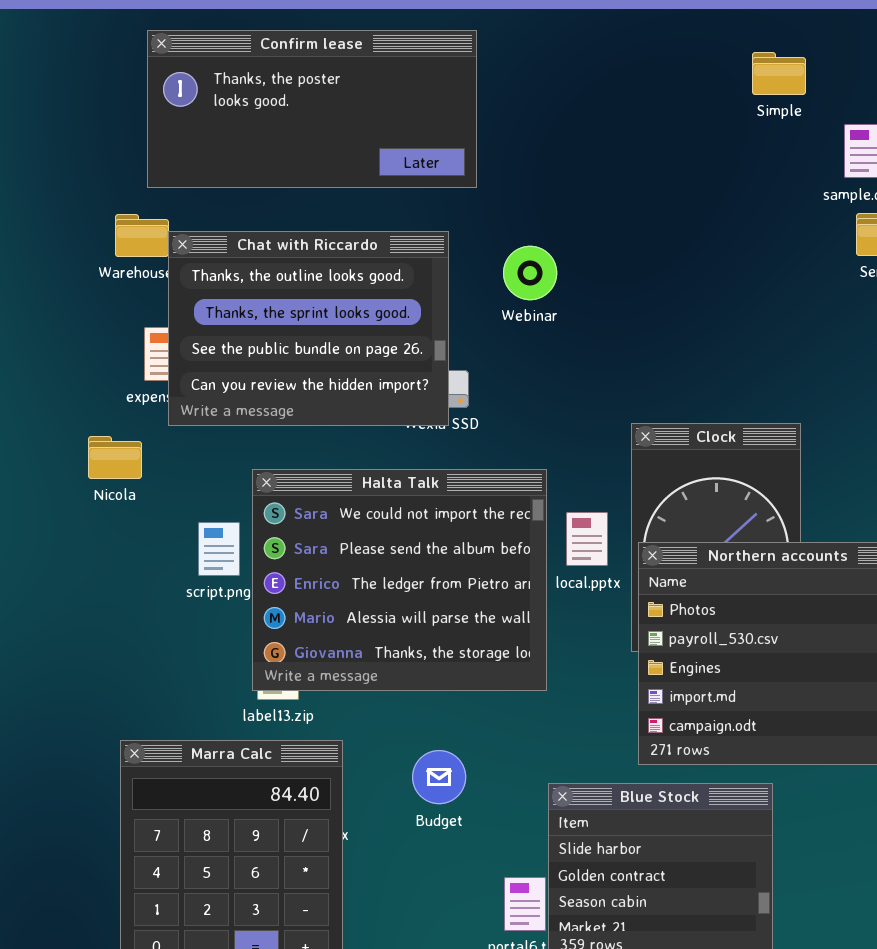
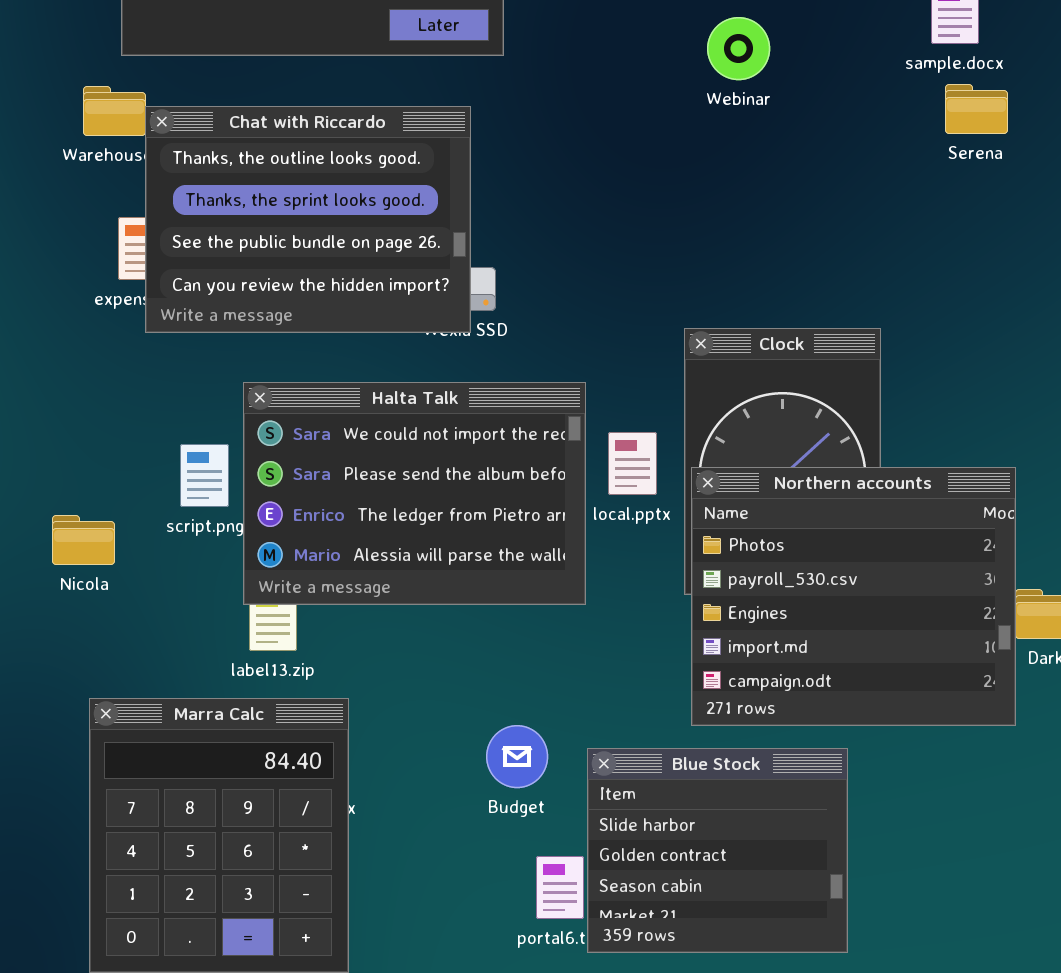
Webinar: [503,246,557,300] -> [707,17,770,80], moved
Nicola: [88,436,142,479] -> [52,515,115,565], moved
Halta Talk: [252,469,547,691] -> [243,382,586,605], resized
Budget: [412,750,466,804] -> [486,725,548,788], moved

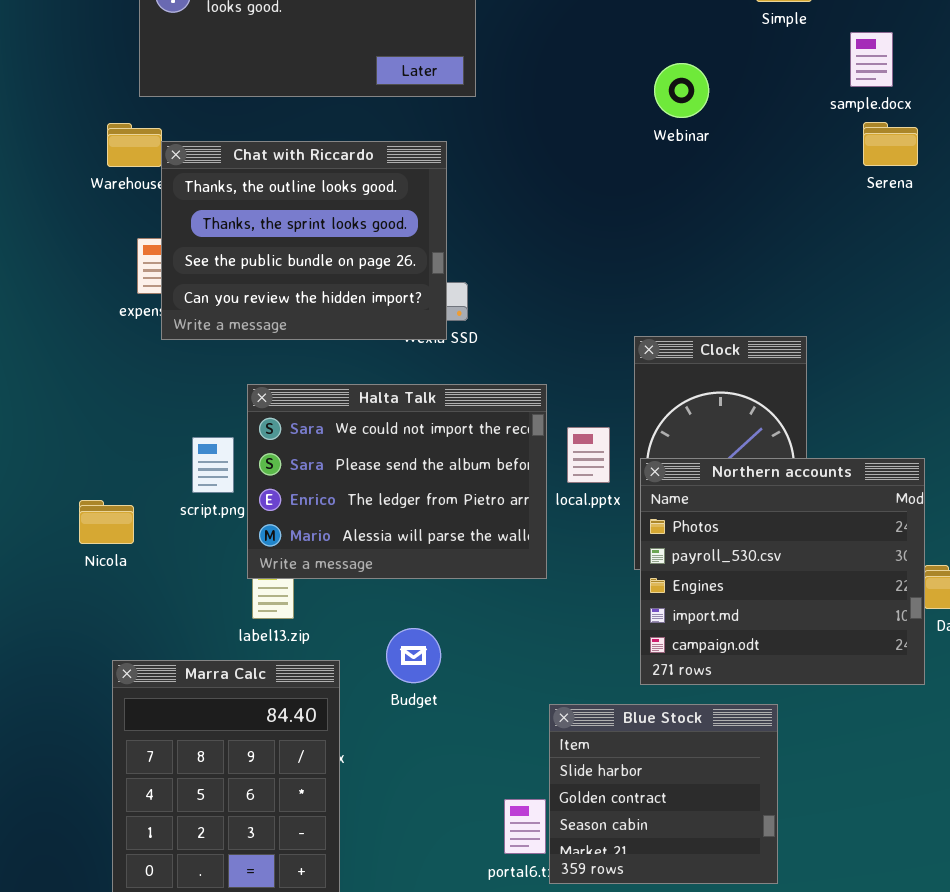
Budget: [486,725,548,788] -> [386,628,441,683], moved

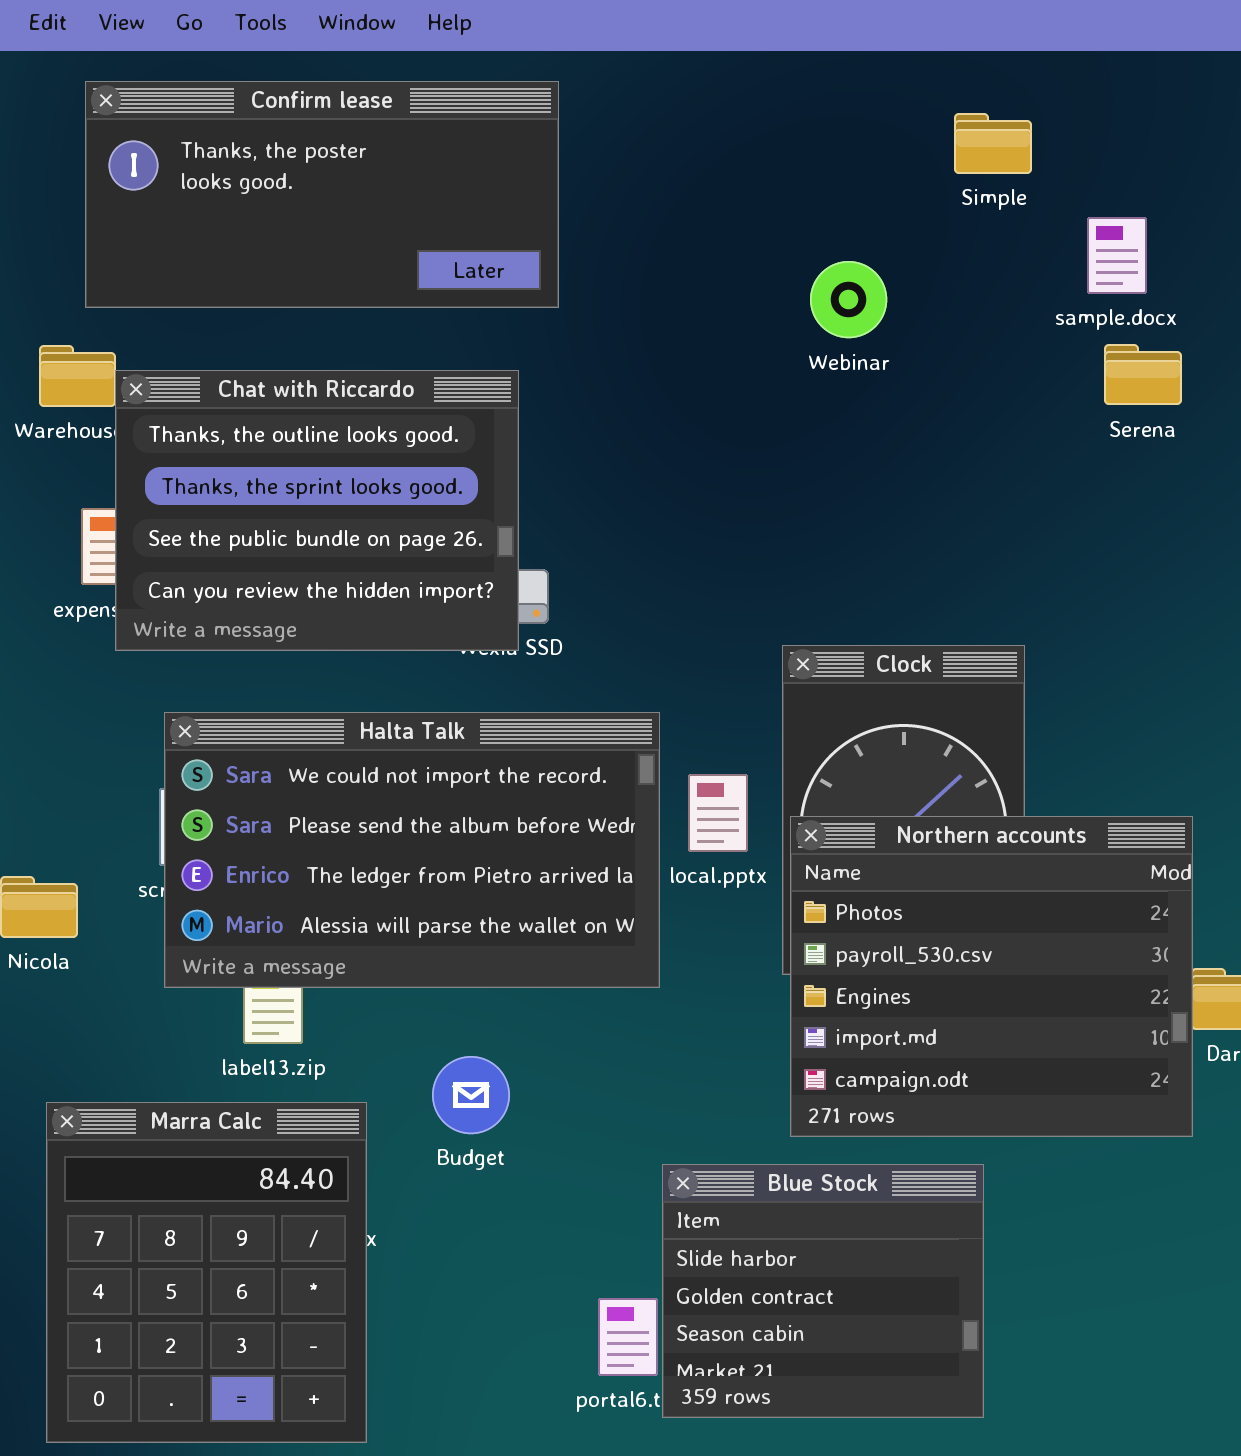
Halta Talk: [247,384,547,579] -> [164,712,660,988], resized

